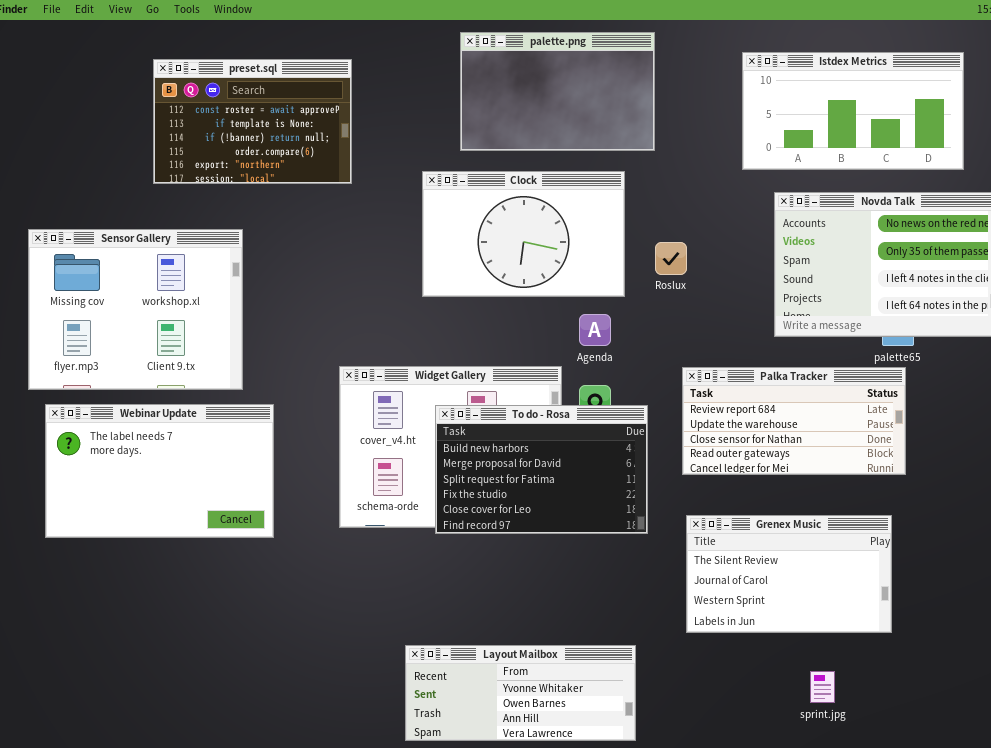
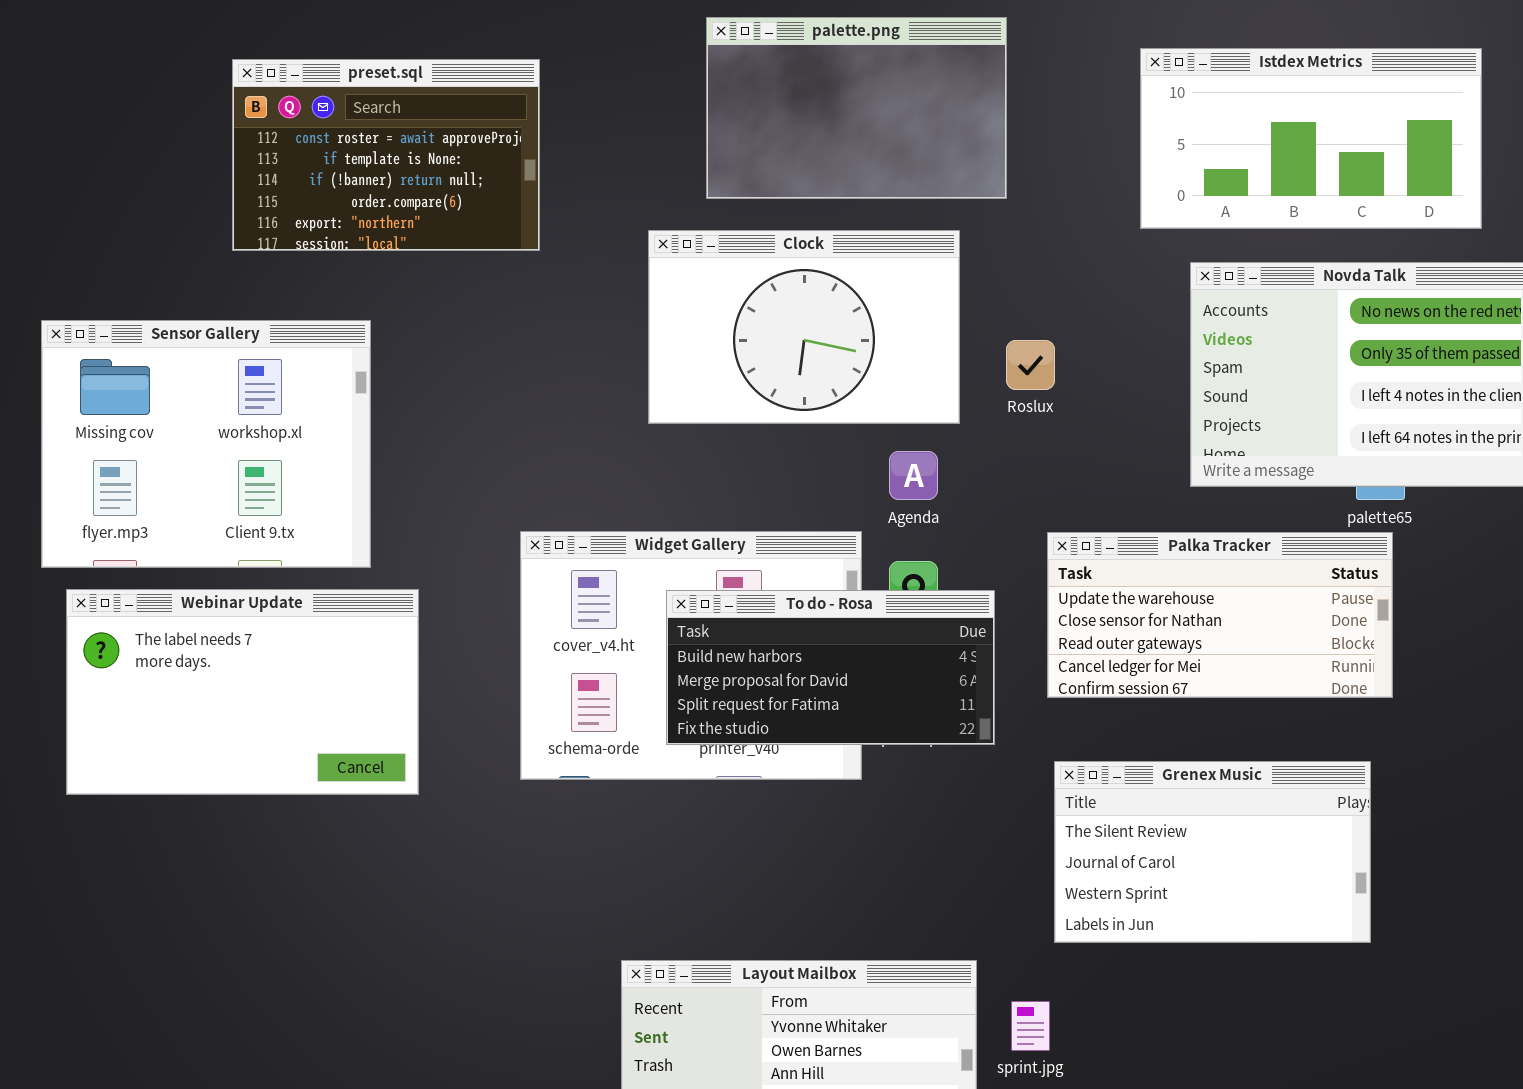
Palka Tracker: [682,367,906,475] -> [1047,532,1393,698], scrolled down 1 row
To do - Rosa: [435,405,648,534] -> [666,590,995,745], resized
sprint.jpg: [810,671,835,703] -> [1011,1001,1050,1051], moved

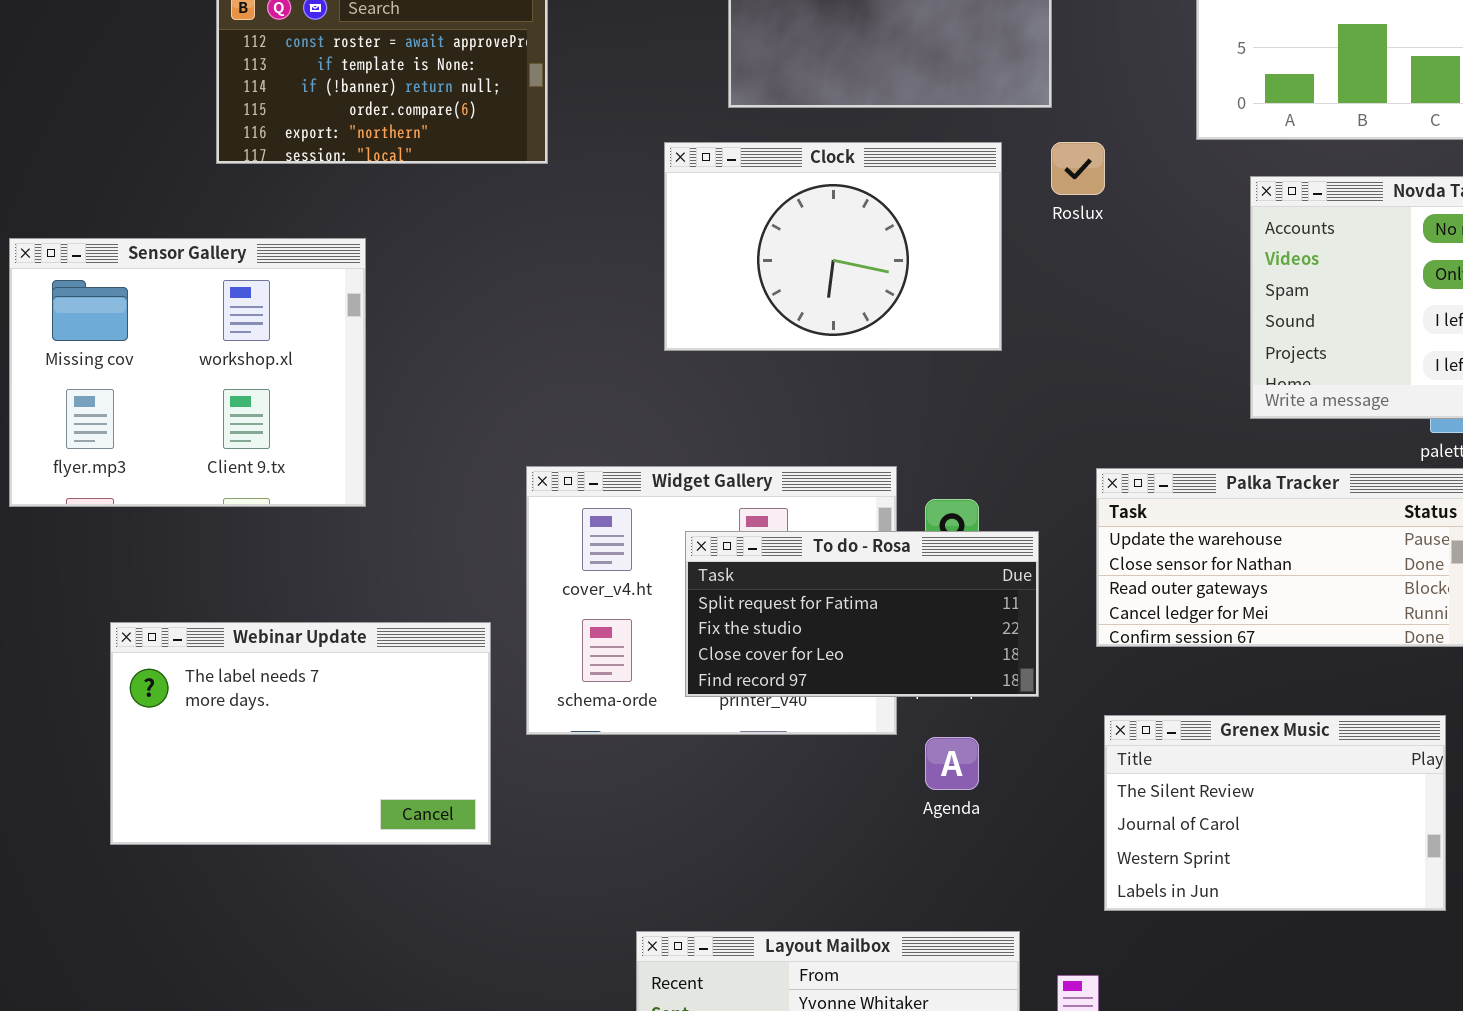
Roslux: [1006,340,1055,390] -> [1051,142,1105,195], moved
Agenda: [889,451,938,500] -> [925,737,979,790], moved
Webinar Update: [66,589,419,795] -> [110,622,491,845], moved
To do - Rosa: [666,590,995,745] -> [685,531,1039,697], scrolled down 2 rows

